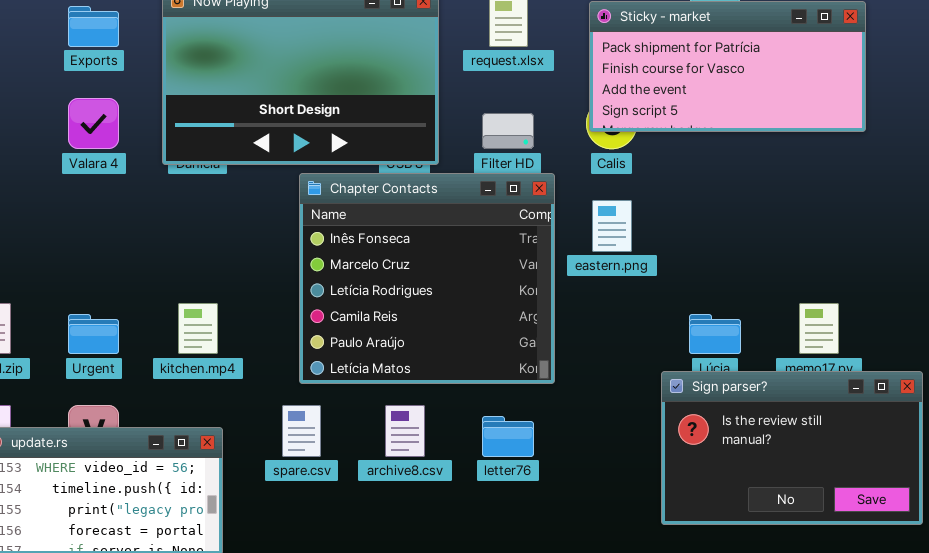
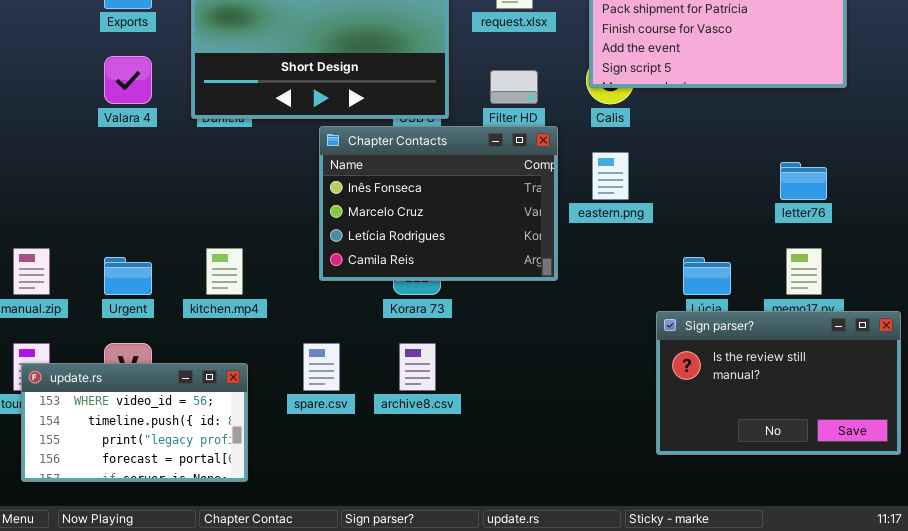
Chapter Contacts: [299,173,555,384] -> [319,126,558,281], resized
letter76: [482,416,534,457] -> [780,162,827,200], moved

